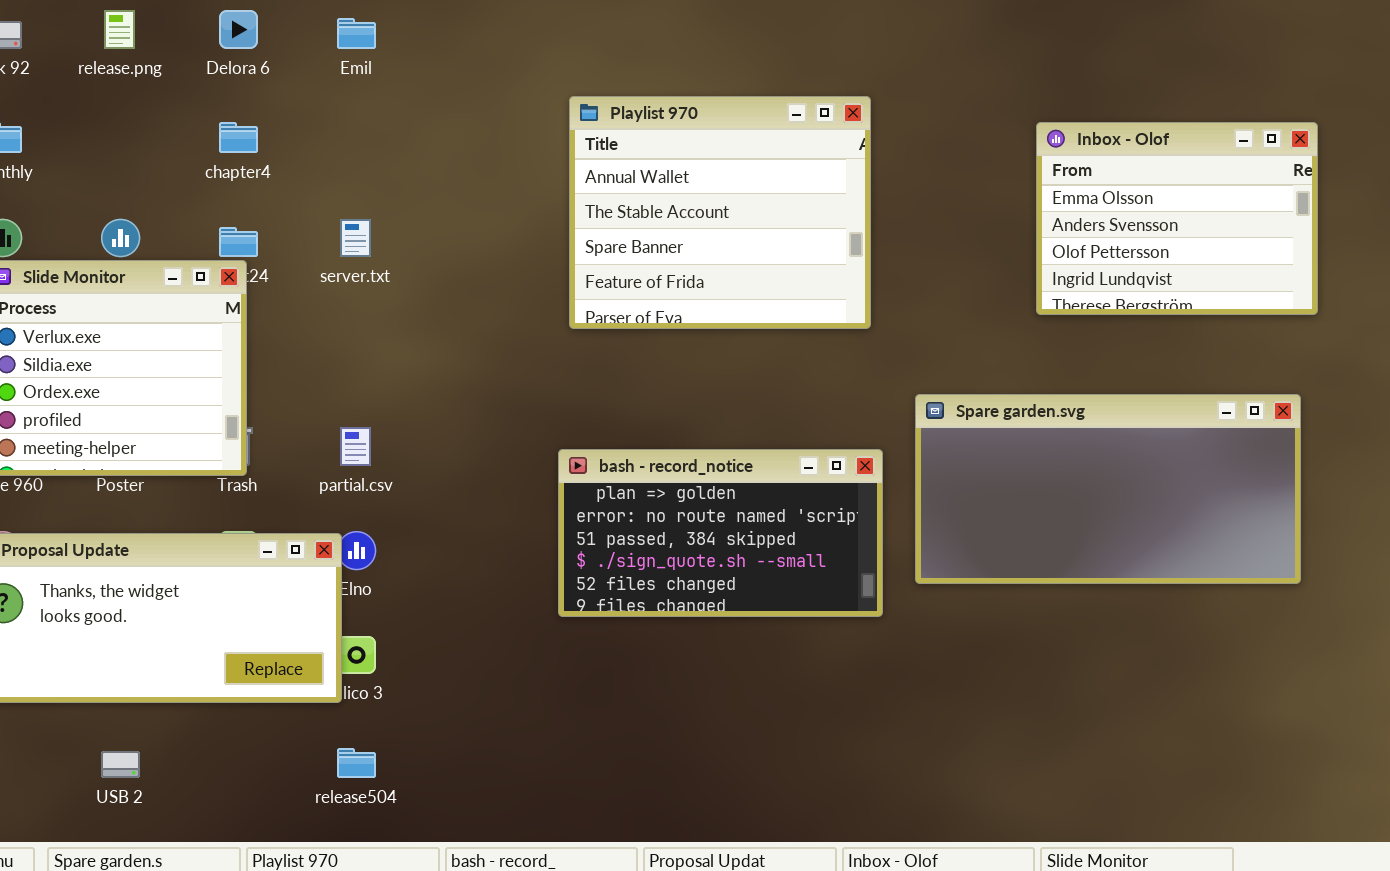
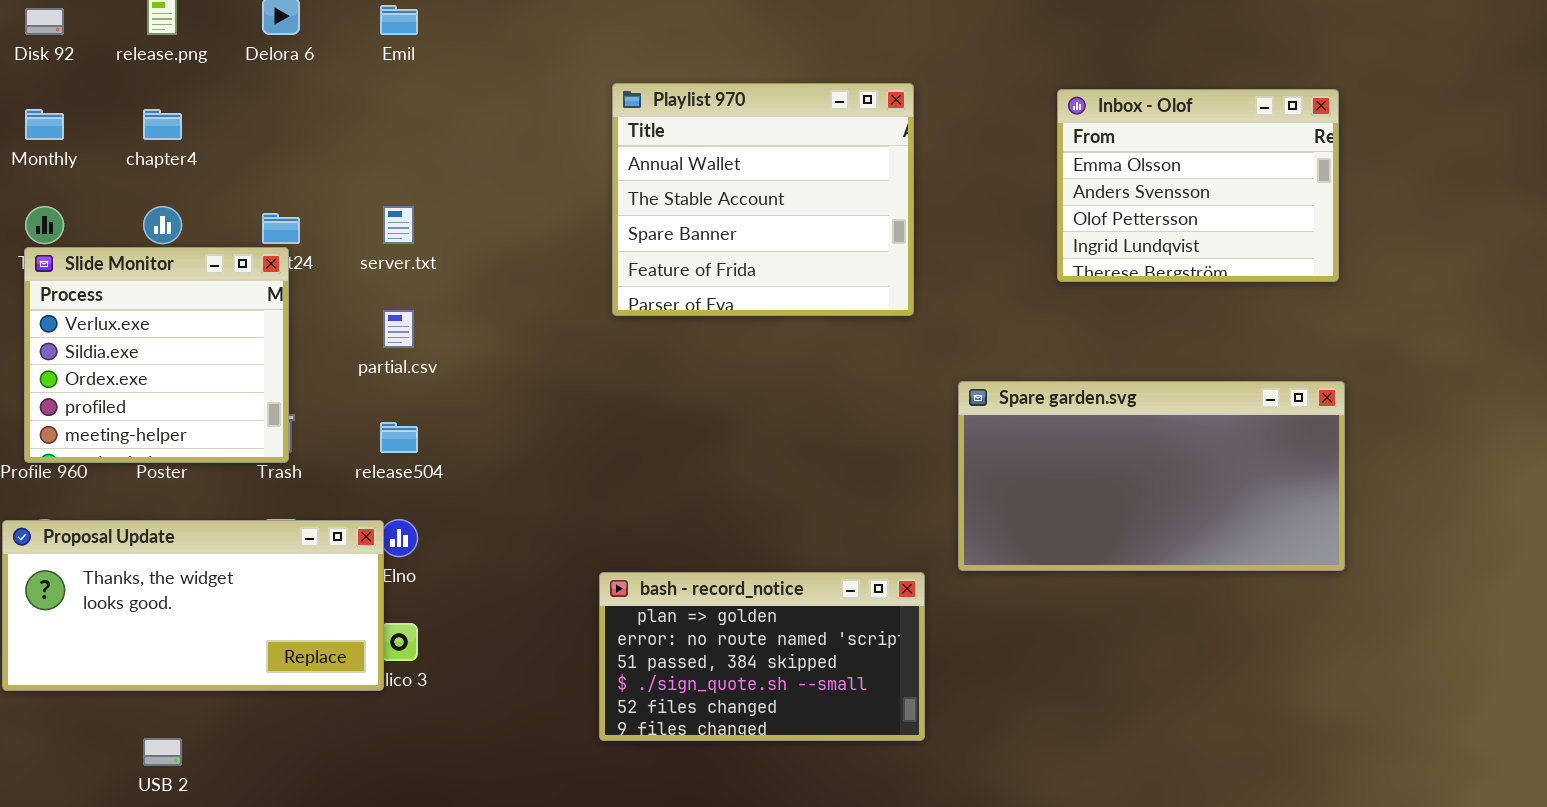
chapter4: [219,122,258,153] -> [143,109,182,140], moved
Inbox - Olof: [1036,122,1318,315] -> [1057,89,1339,282], moved
partial.csv: [340,427,371,466] -> [383,310,414,348], moved
bash - record_notice: [558,449,883,617] -> [599,572,925,741], moved
release504: [337,748,376,778] -> [380,422,418,453], moved

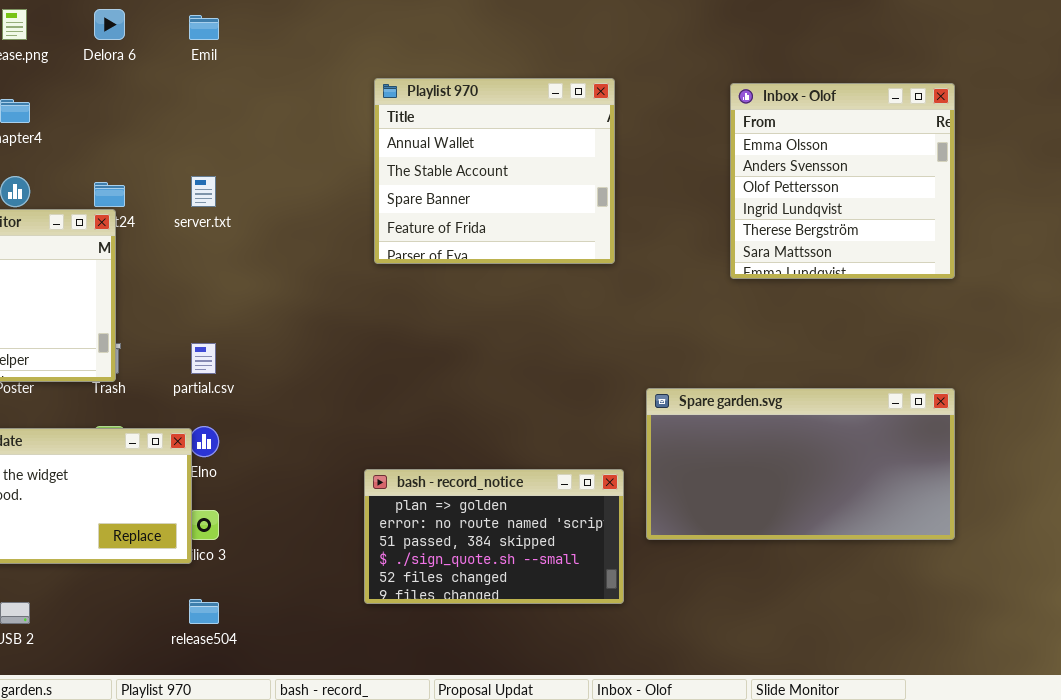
Inbox - Olof: [1057,89,1339,282] -> [730,83,955,279], resized
partial.csv: [383,310,414,348] -> [191,343,216,374], moved
Spare garden.svg: [958,381,1345,571] -> [646,388,955,540], moved
release504: [380,422,418,453] -> [189,599,219,624], moved

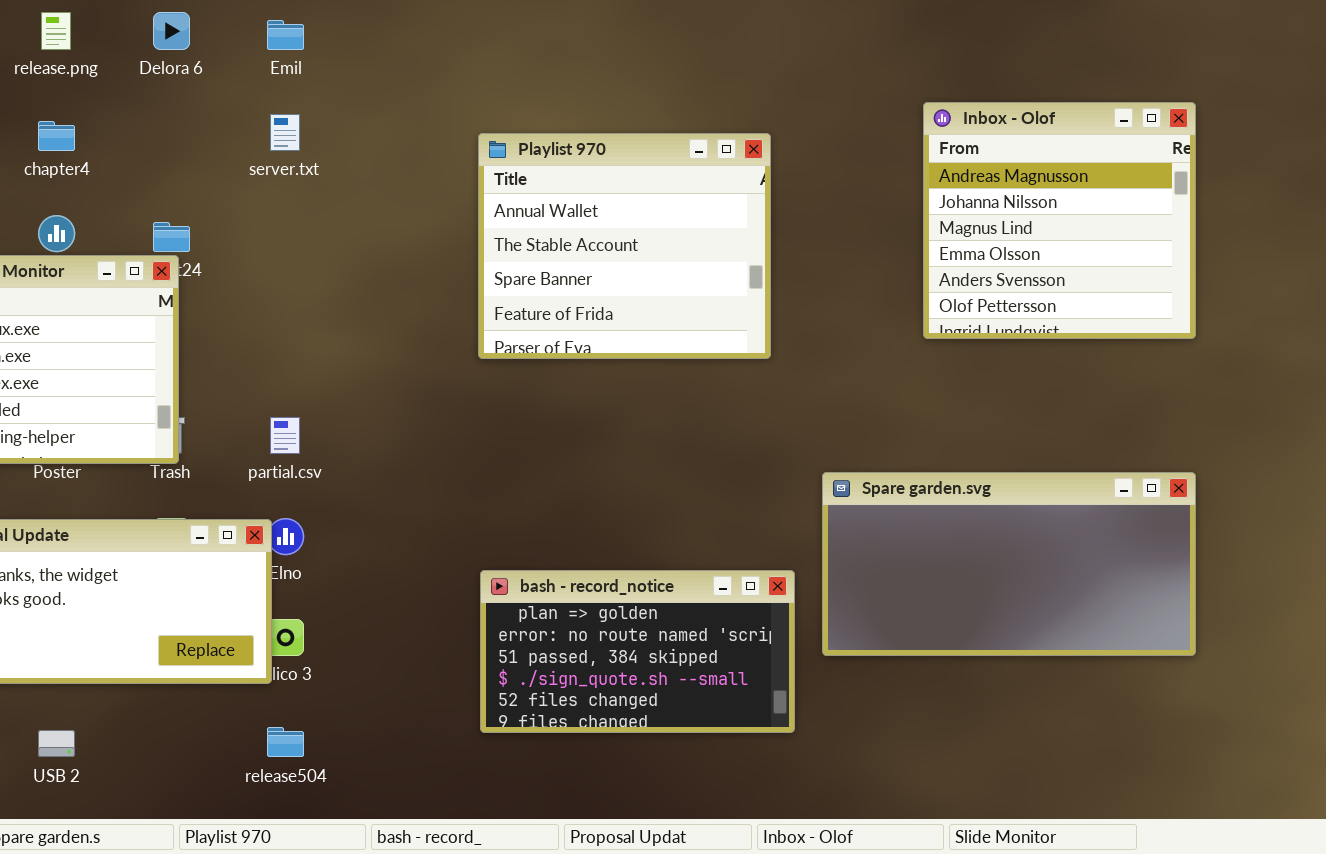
Playlist 970: [374,78,615,264] -> [478,133,771,359], moved
Inbox - Olof: [730,83,955,279] -> [923,102,1196,339], scrolled up 3 rows
server.txt: [191,176,216,207] -> [270,114,300,151], moved

